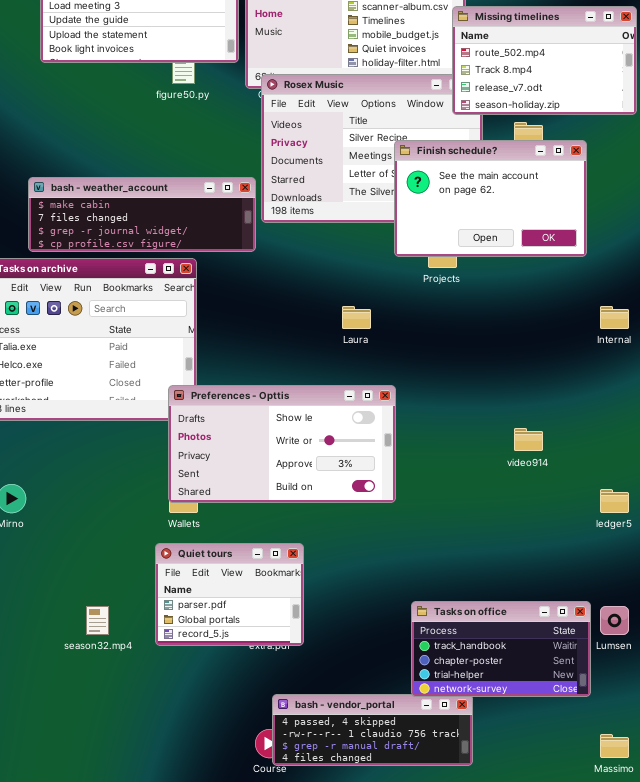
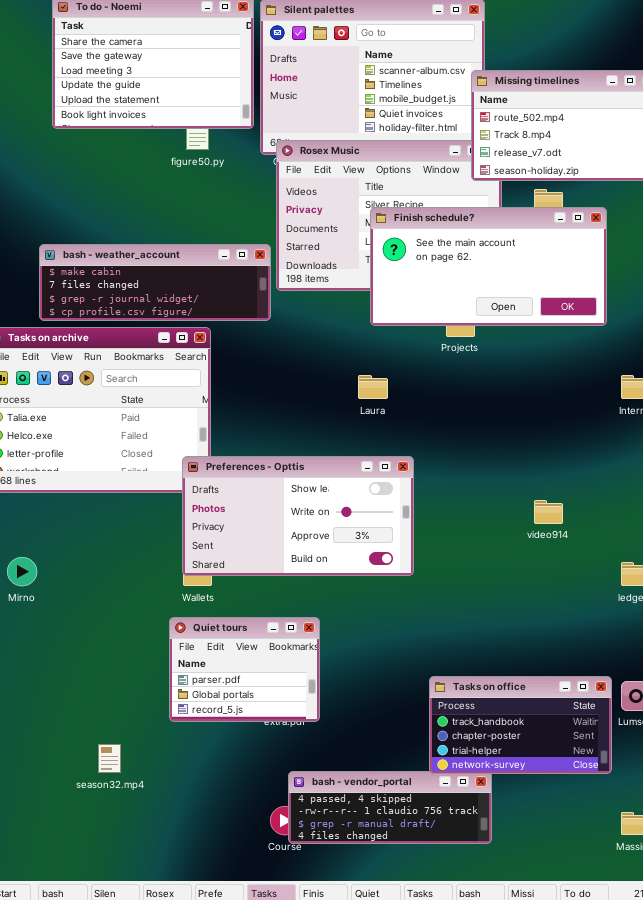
Finish schedule?: [394,140,587,257] -> [370,207,607,326], resized
season32.mp4: [86,606,109,635] -> [98,744,121,773], moved

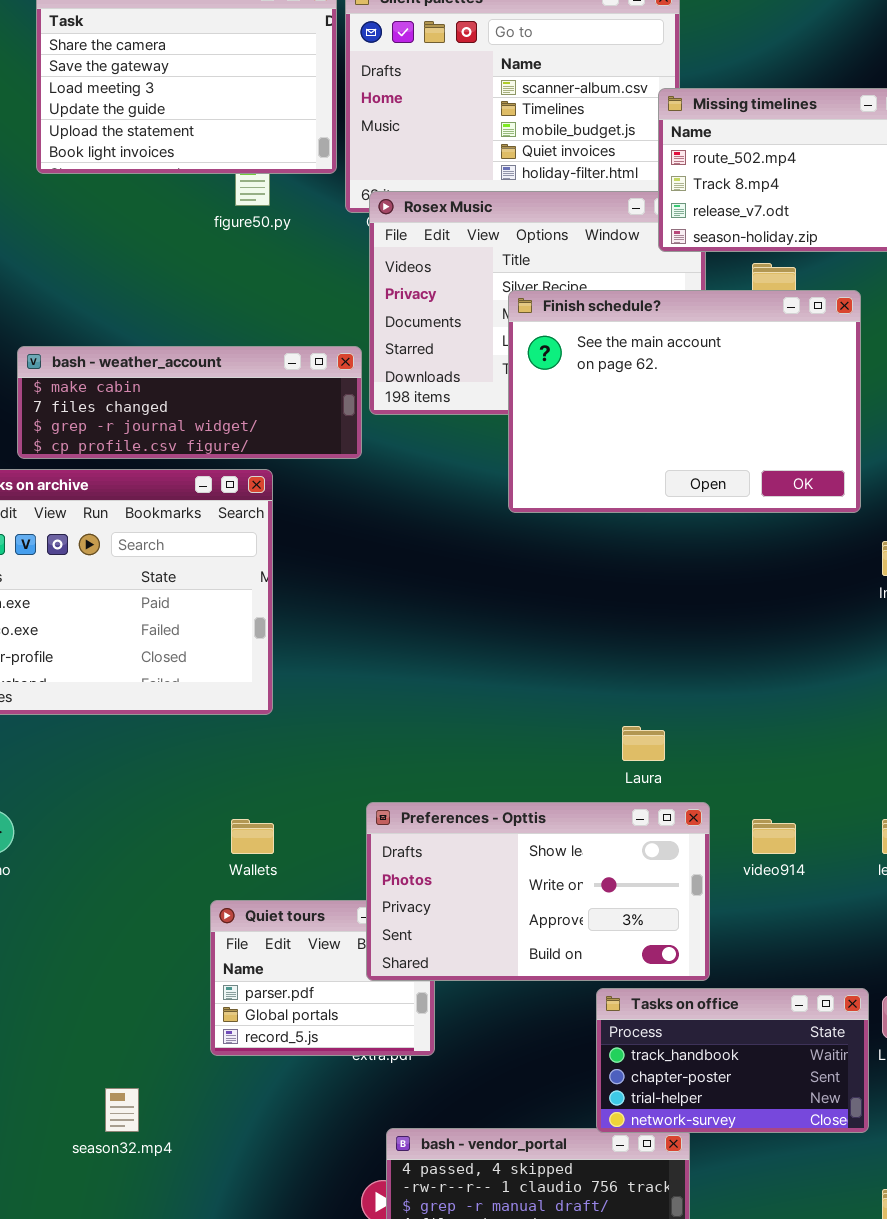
Finish schedule?: [370,207,607,326] -> [508,290,861,513], resized
Laura: [358,375,388,399] -> [622,726,665,761], moved
Preferences - Opttis: [182,456,414,576] -> [366,802,710,981], moved
video914: [534,500,563,524] -> [752,819,796,854], moved

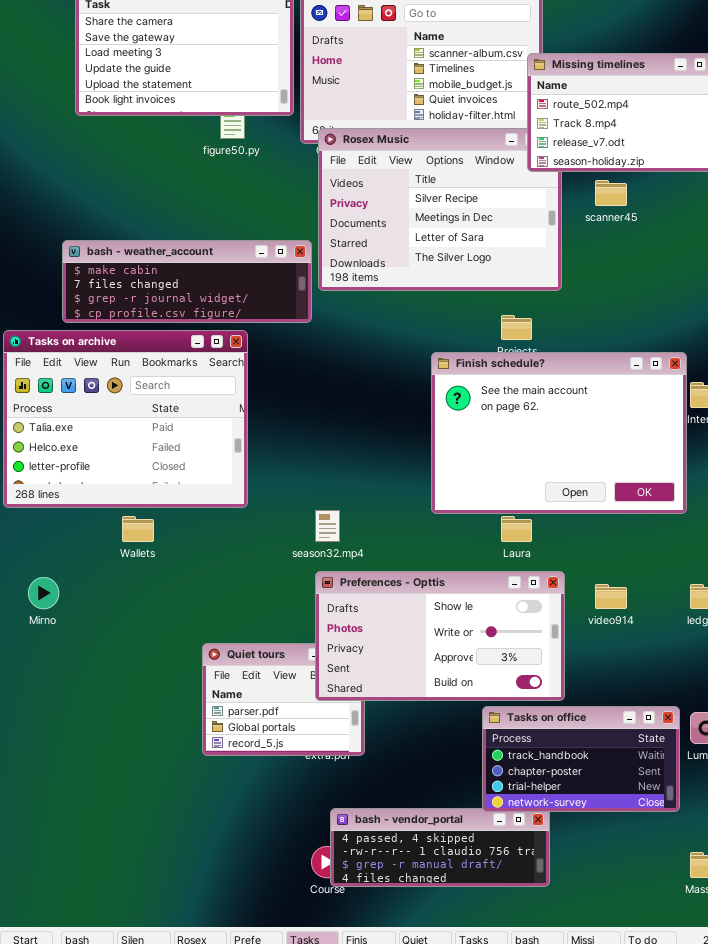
Finish schedule?: [508,290,861,513] -> [431,352,687,514], moved
Wallets: [231,819,274,854] -> [122,516,154,542], moved
season32.mp4: [105,1088,139,1132] -> [315,510,340,542], moved

